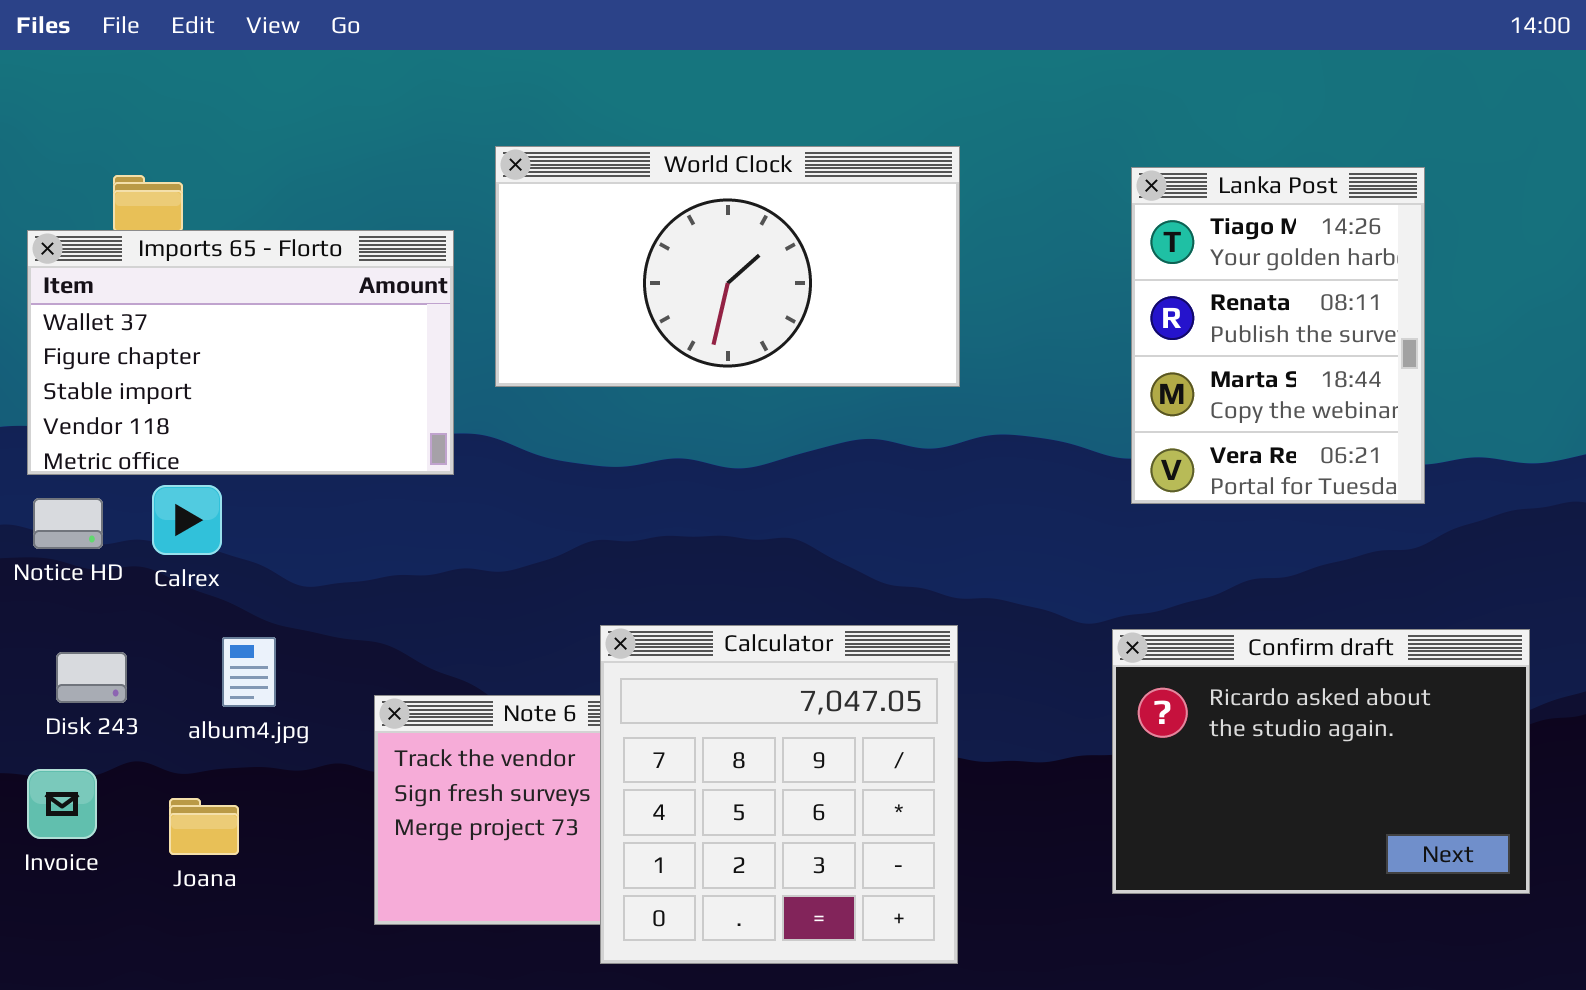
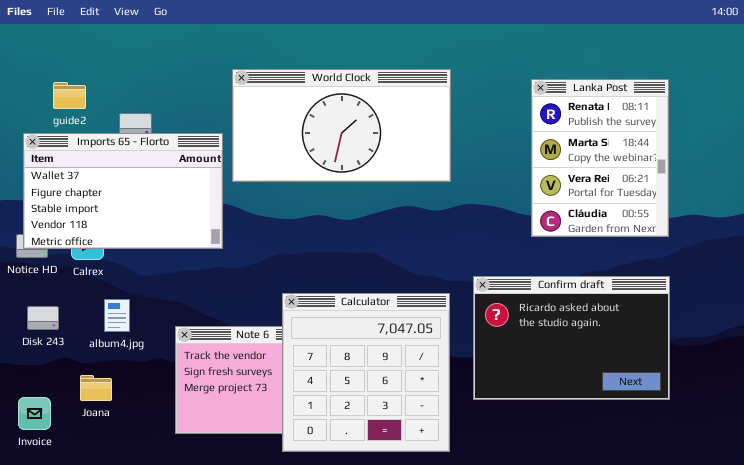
Lanka Post: [1131,167,1425,504] -> [531,79,669,237], scrolled down 1 row
Imports 65 - Florto: [27,230,454,475] -> [23,133,223,249], moved
Confirm draft: [1112,629,1530,894] -> [473,276,670,400], moved
Invoice: [27,769,97,839] -> [18,397,51,430], moved

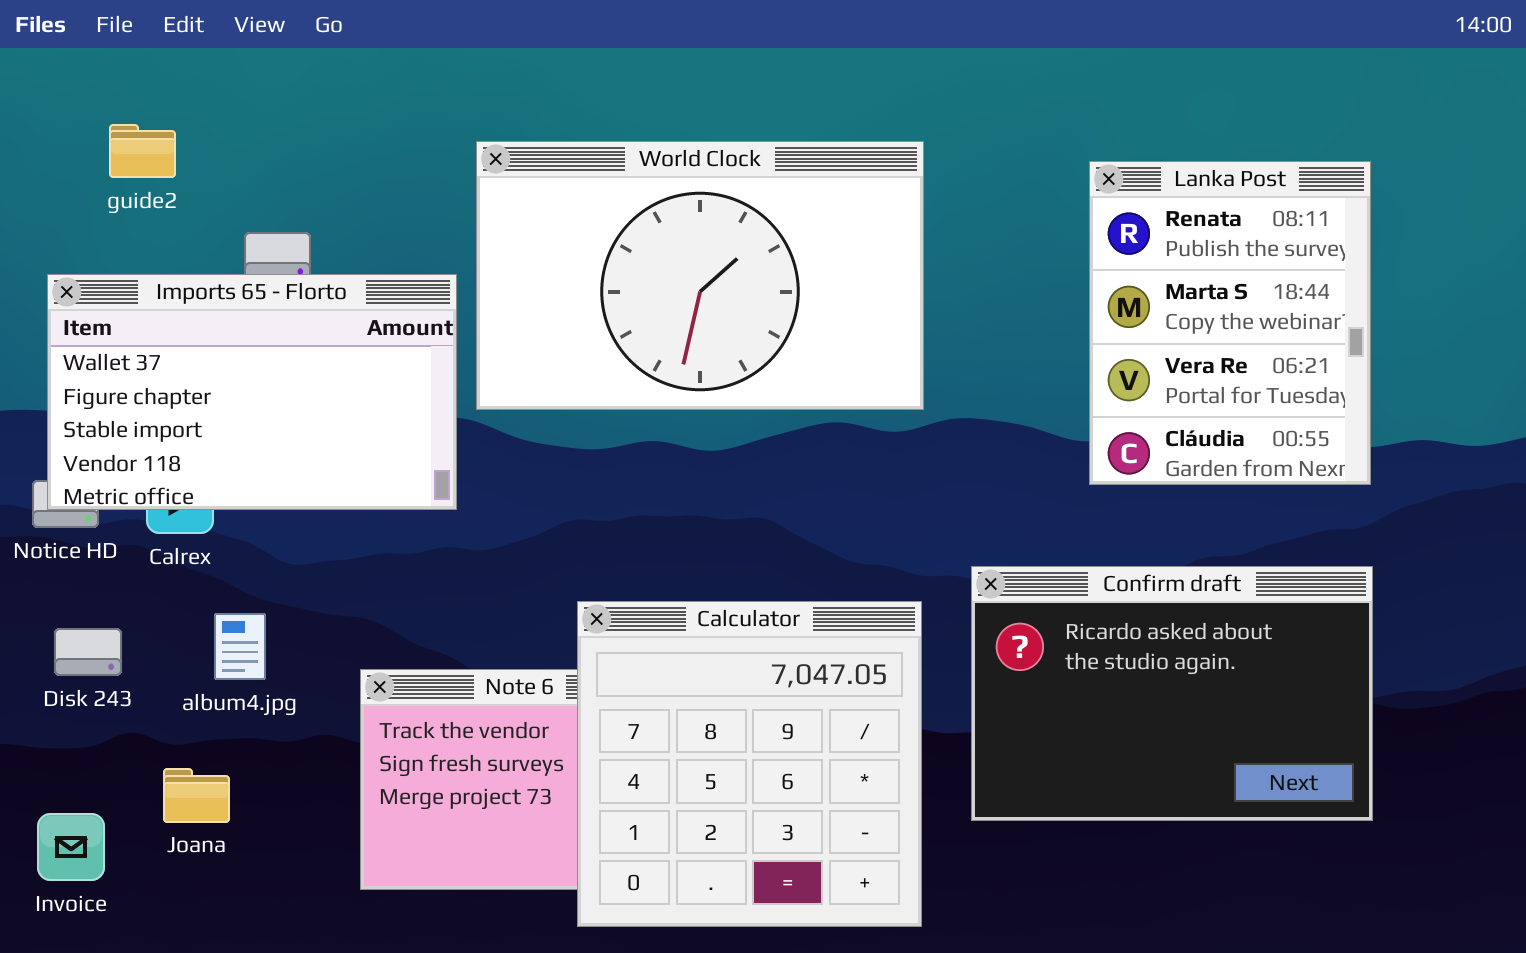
World Clock: [232,69,451,182] -> [476,141,924,410], resized
guide2: [53,82,86,109] -> [109,124,176,178], moved

